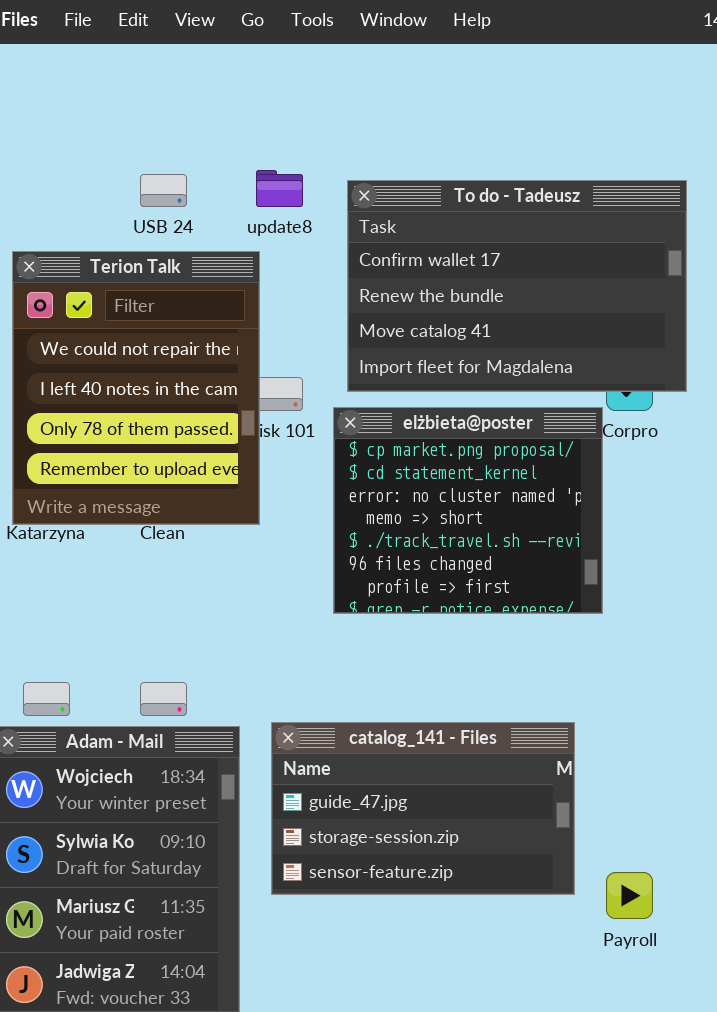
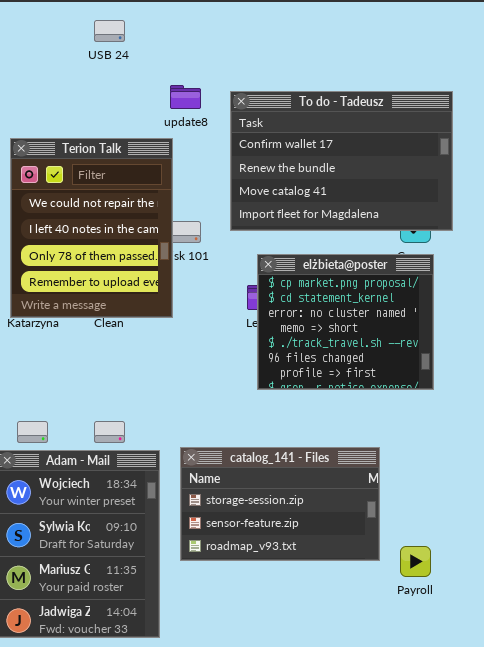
USB 24: [140,174,187,207] -> [94,20,125,42], moved
elżbieta@poster: [333,407,603,614] -> [257,254,434,390], moved
catalog_141 - Files: [271,722,575,895] -> [180,447,380,561], scrolled down 1 row

